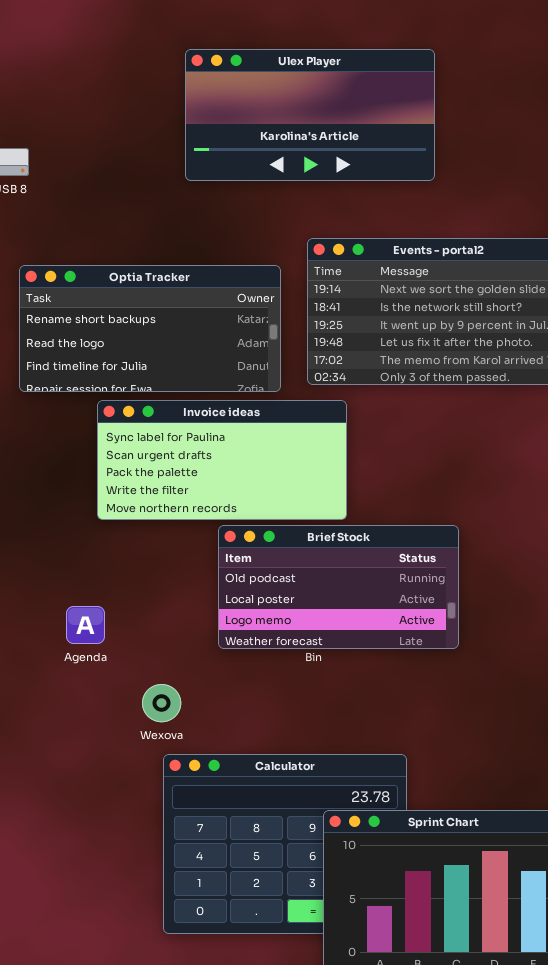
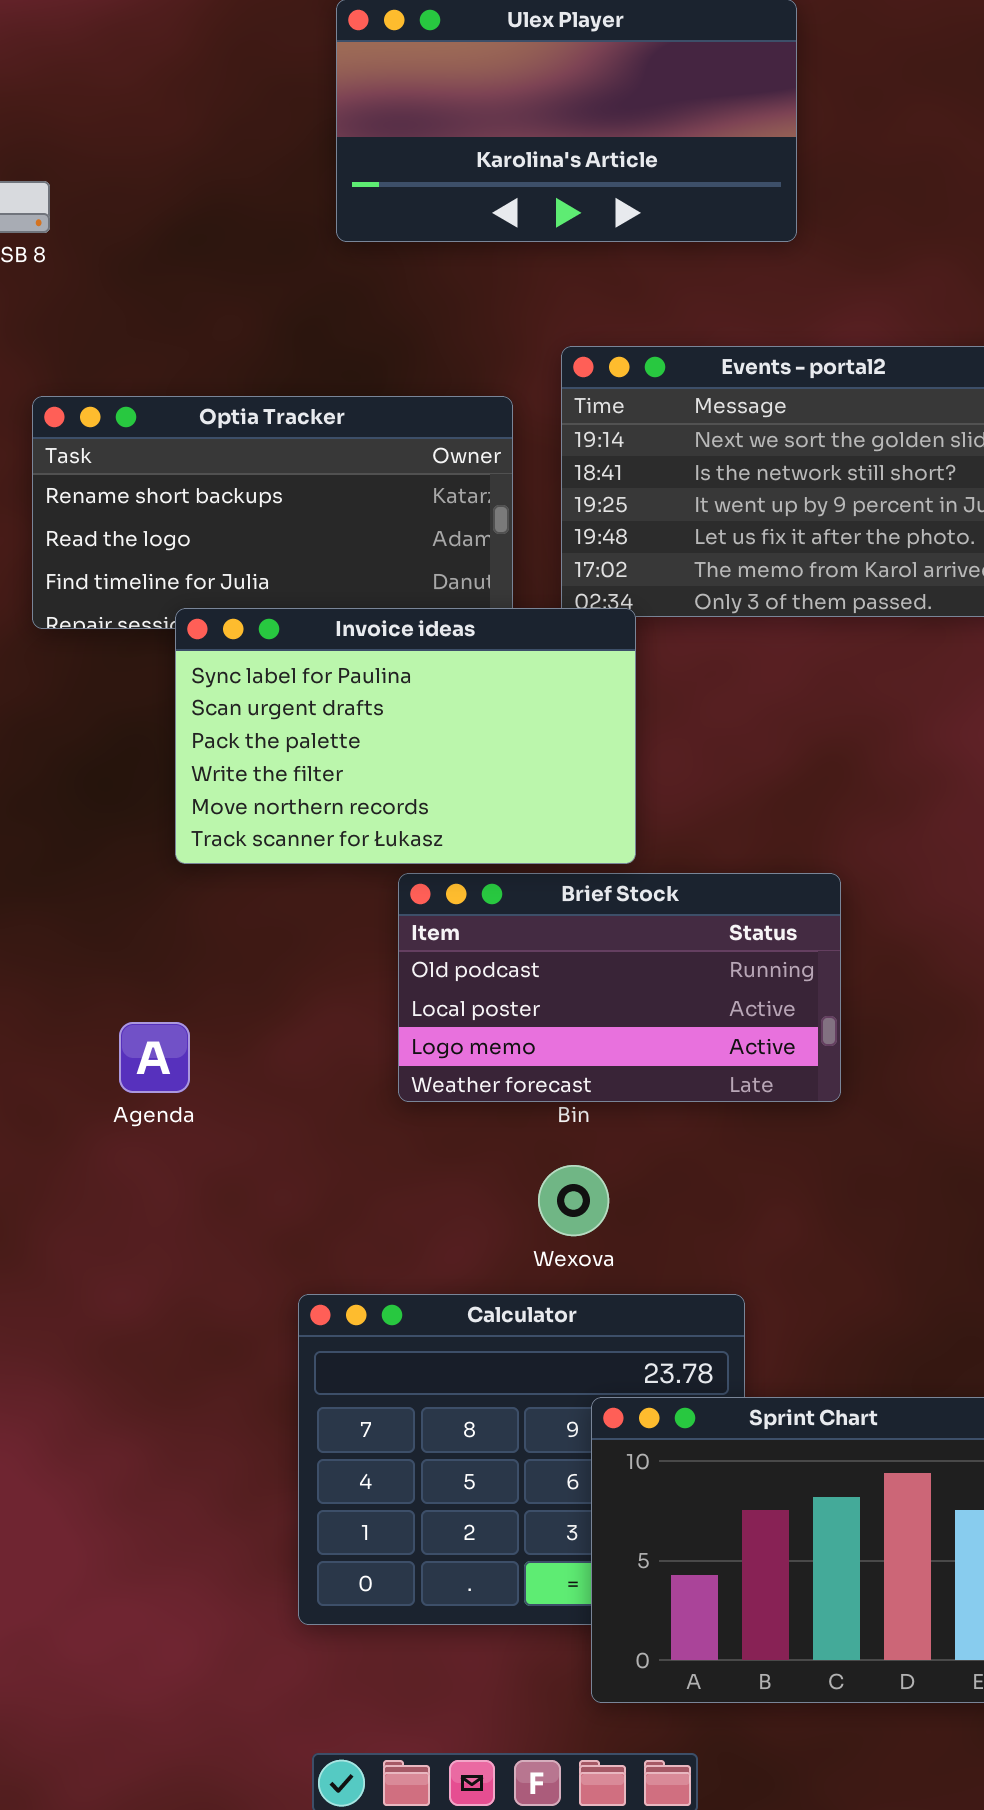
Invoice ideas: [97,400,347,520] -> [175,608,636,864], resized
Wexova: [142,684,181,722] -> [538,1165,609,1236], moved

